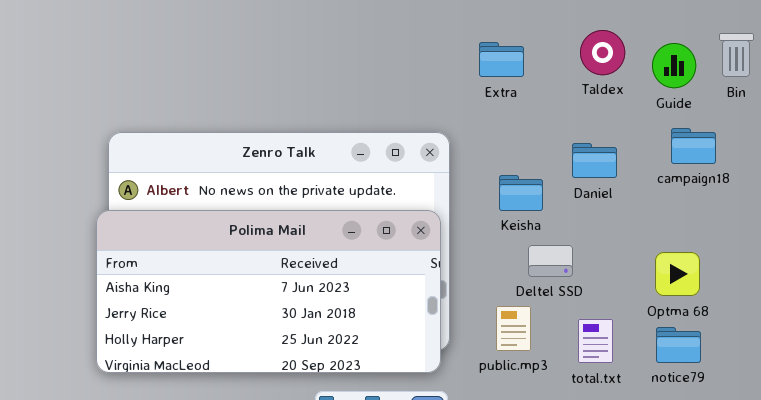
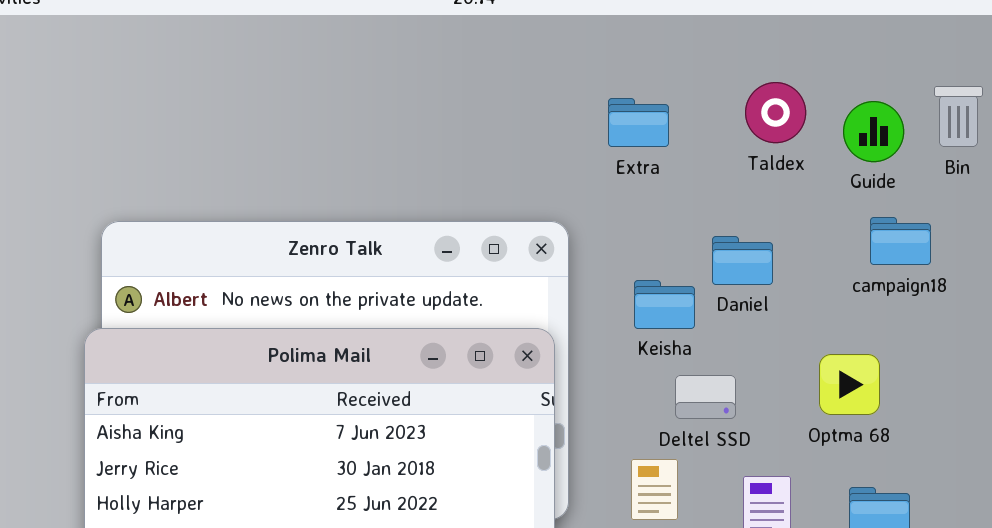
Daniel: [572,143,617,178] -> [712,236,773,285], moved
Optma 68: [655,252,700,296] -> [819,354,880,415], moved

